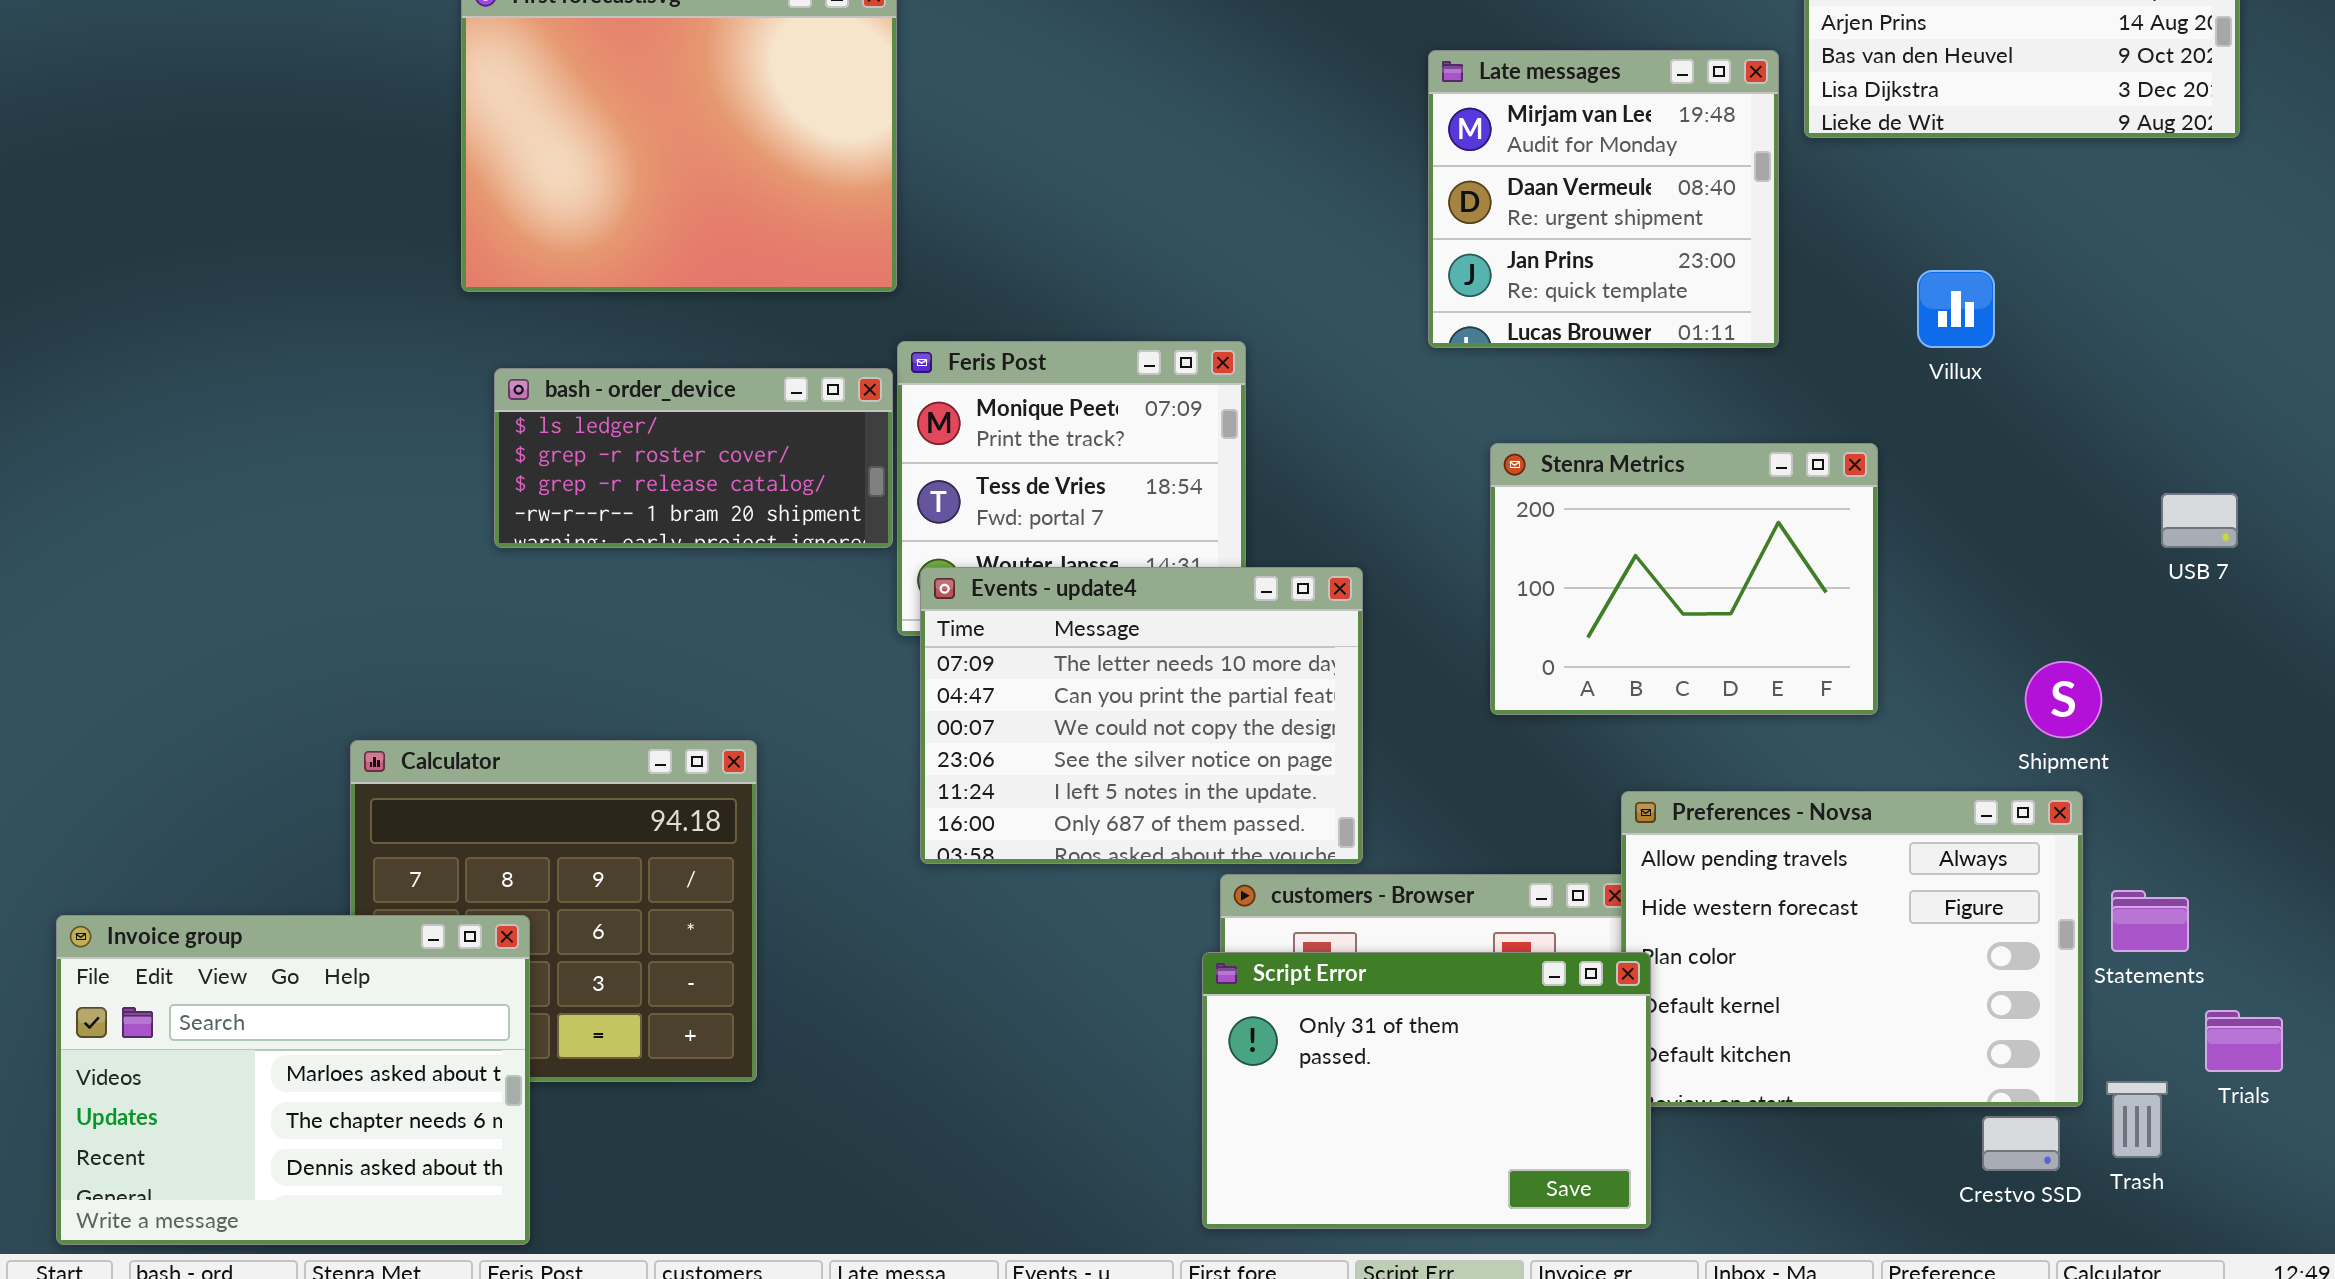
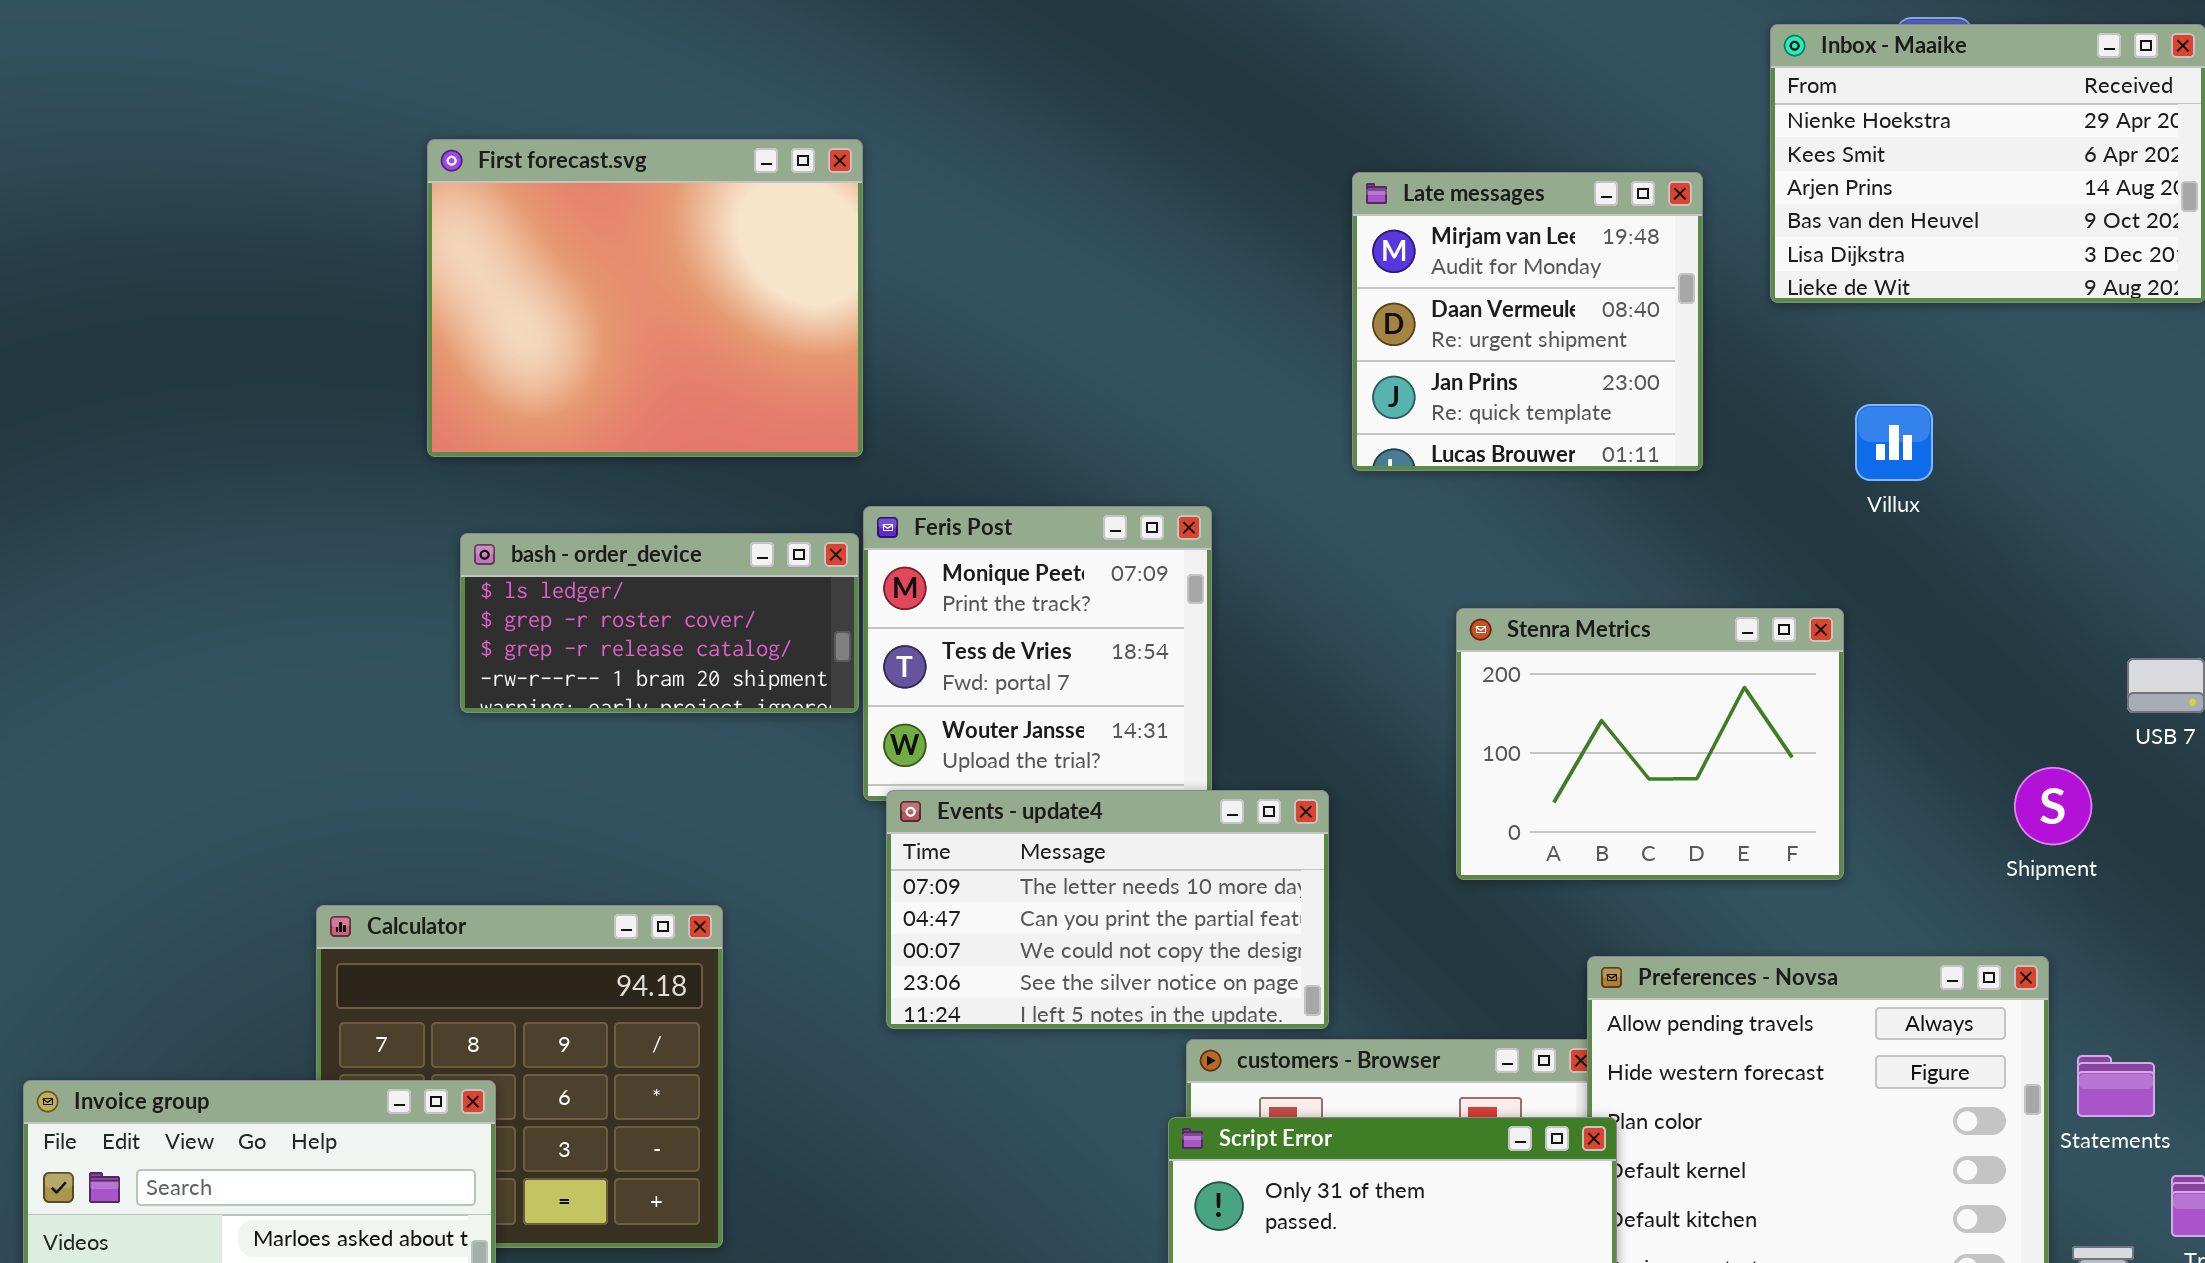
Late messages: [1428,50,1779,348] -> [1352,172,1703,471], moved
Villux: [1917,270,1995,348] -> [1855,404,1933,481], moved
Events - update4: [920,567,1363,864] -> [886,790,1329,1029], resized
Shipment: [2025,661,2102,738] -> [2014,767,2092,845], moved

